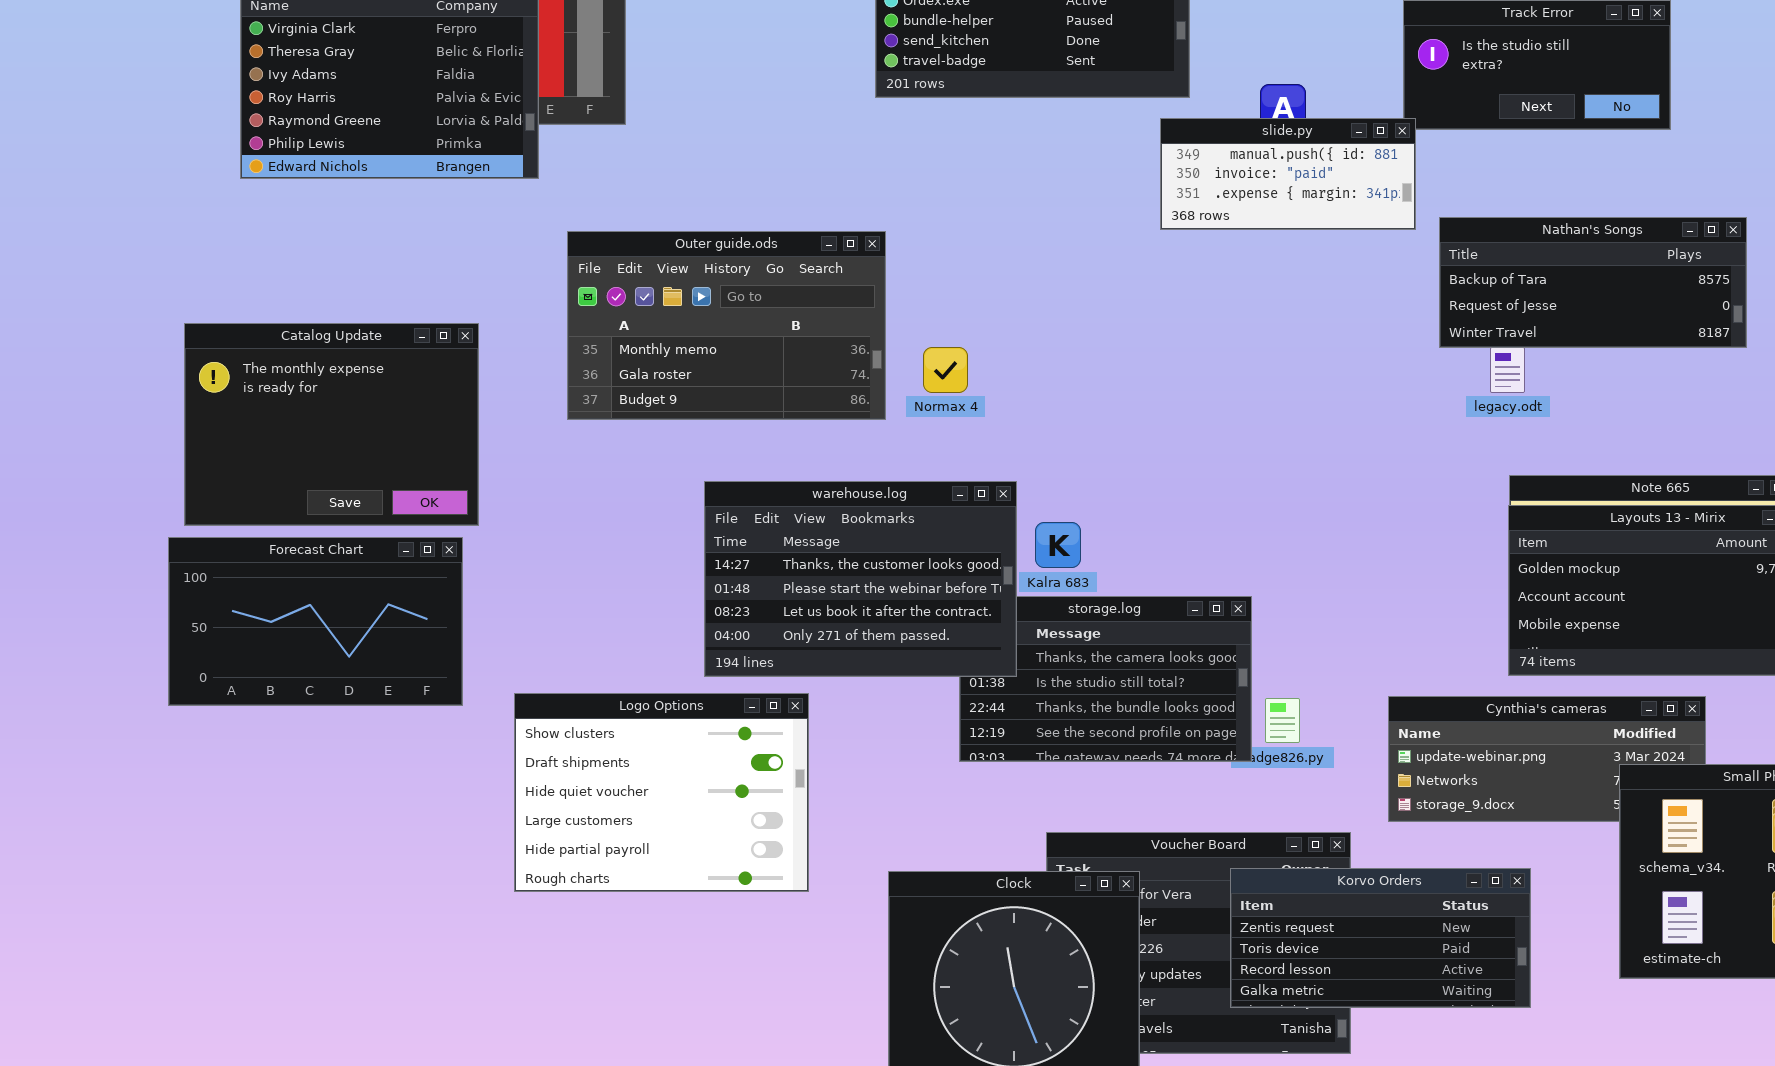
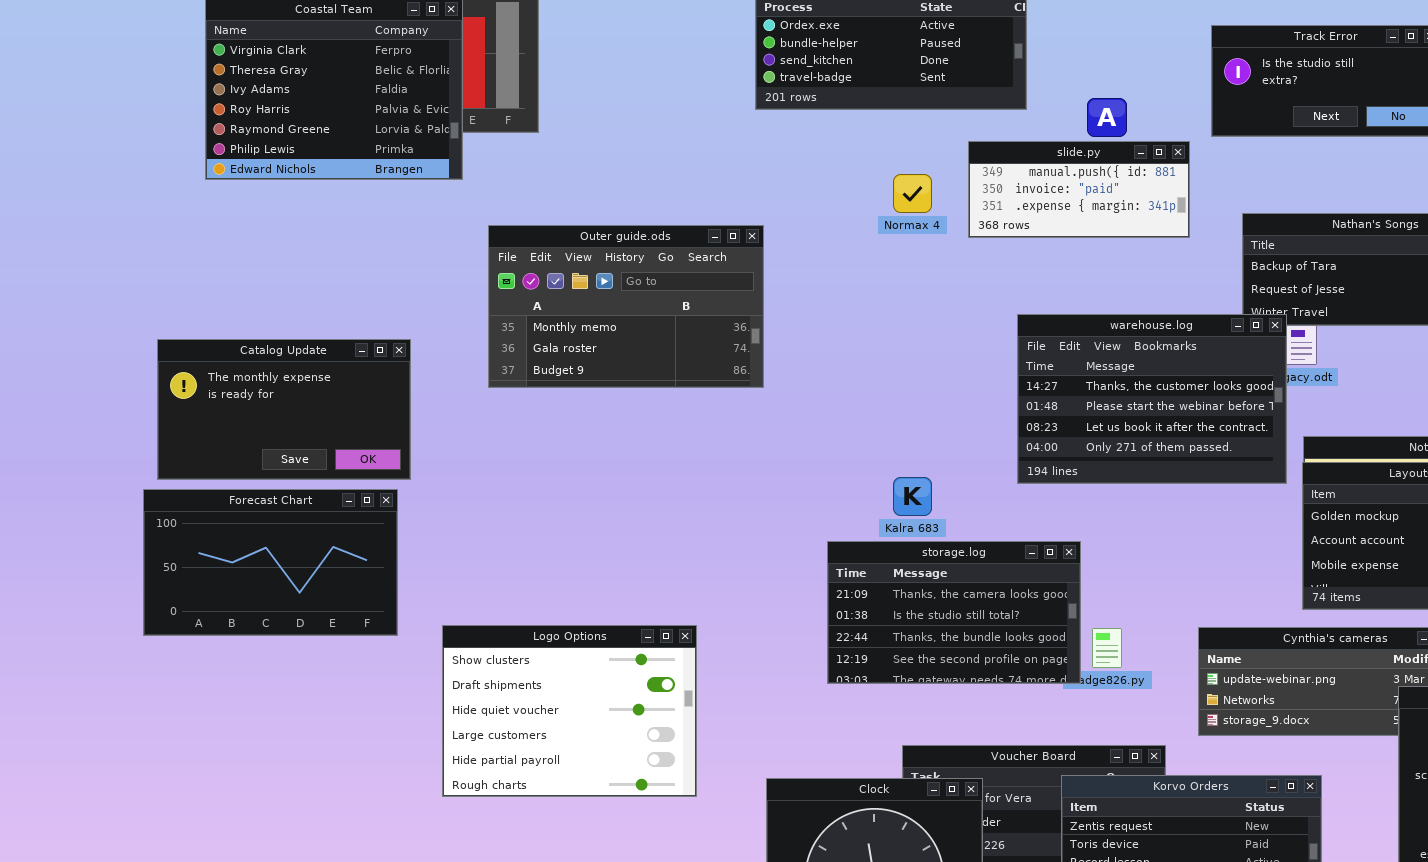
slide.py: [1160,118,1416,230] -> [968,141,1190,238], moved
Catalog Update: [184,323,479,526] -> [157,339,411,480], resized
Normax 4: [923,347,968,393] -> [893,174,932,213], moved
warehouse.log: [704,481,1017,677] -> [1017,314,1287,484], moved

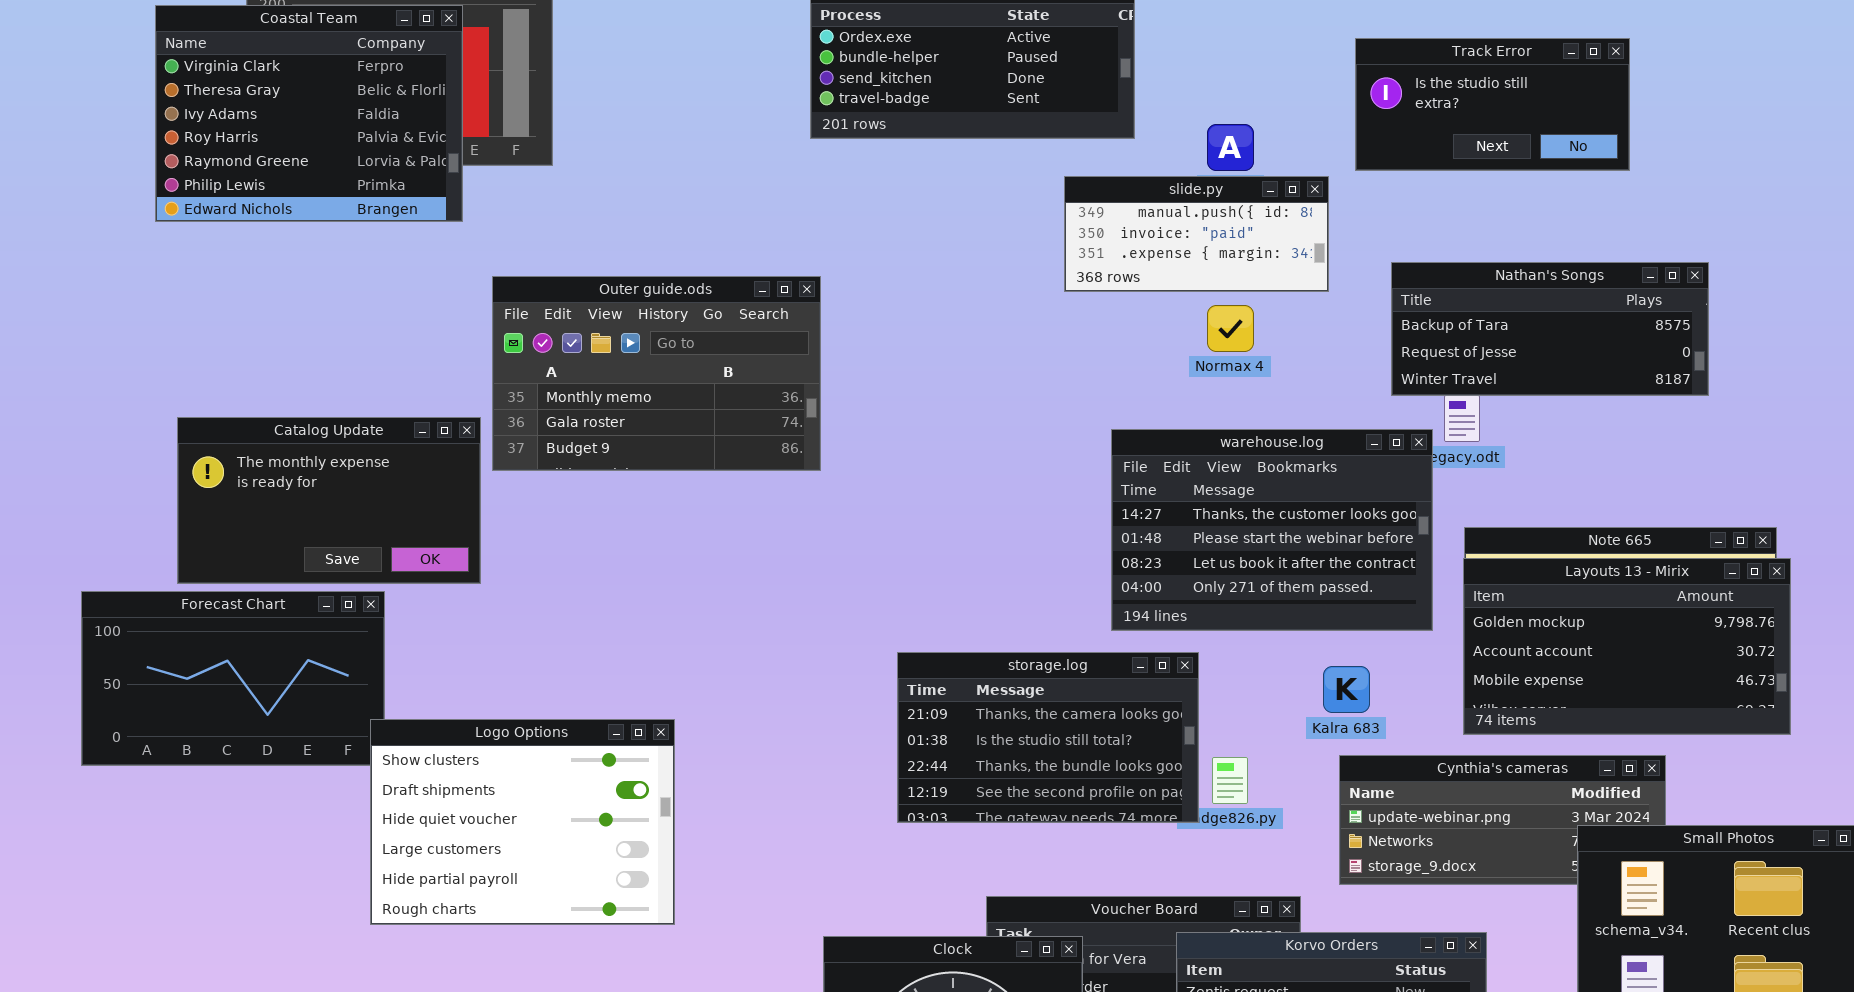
Normax 4: [893,174,932,213] -> [1207,305,1254,352], moved
warehouse.log: [1017,314,1287,484] -> [1111,429,1433,631], moved
Catalog Update: [157,339,411,480] -> [177,417,481,584], moved
Kalra 683: [893,477,932,516] -> [1323,666,1370,713], moved
Logo Options: [442,625,697,797] -> [370,719,675,925], moved

